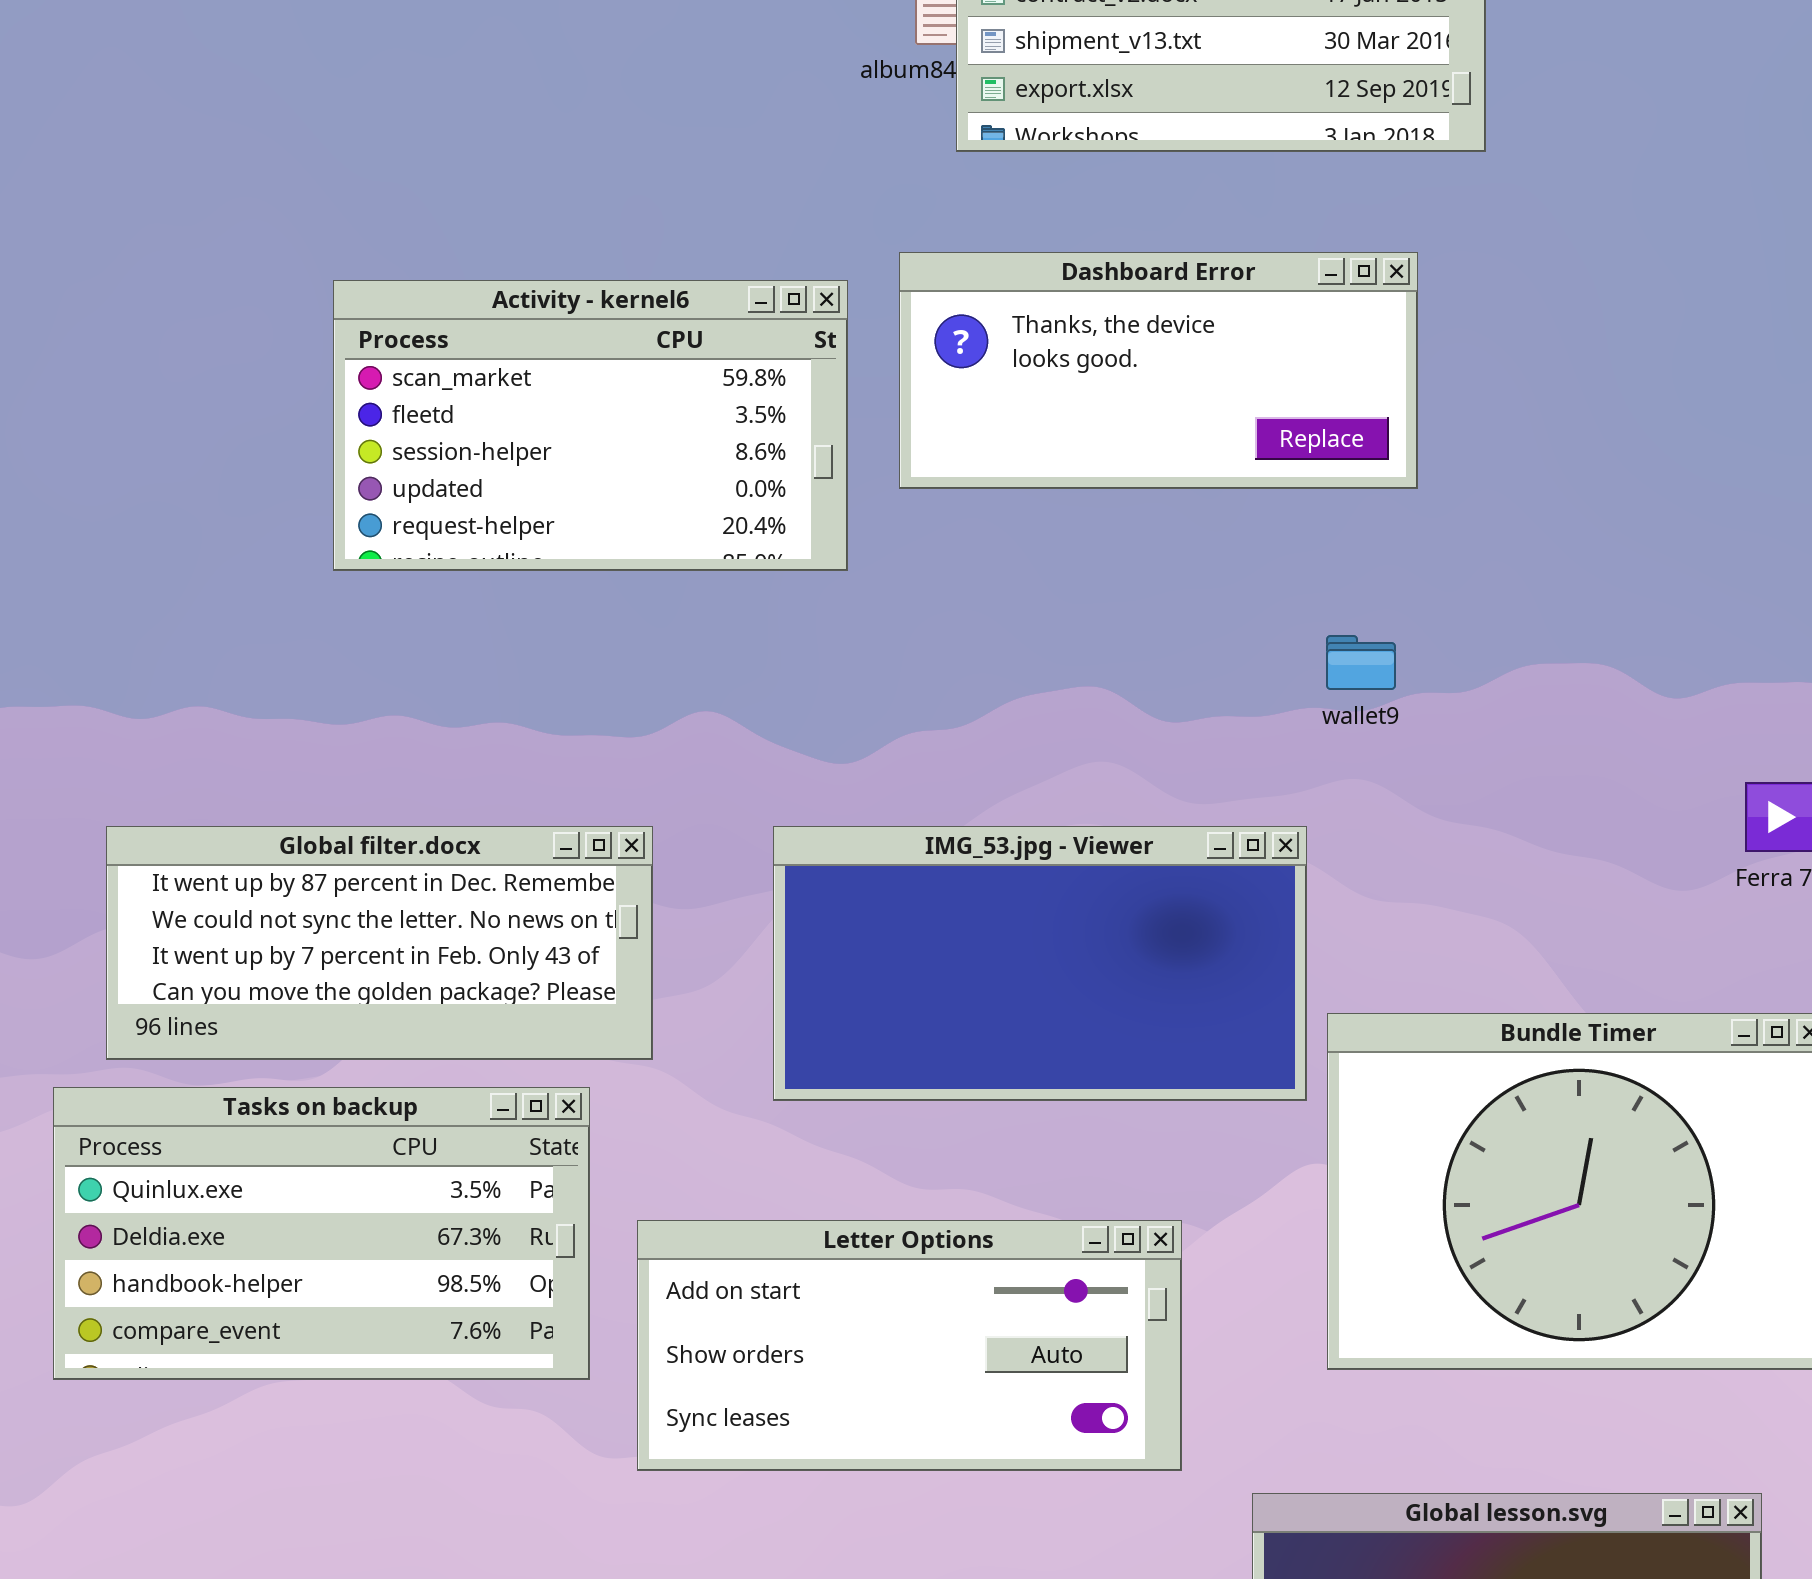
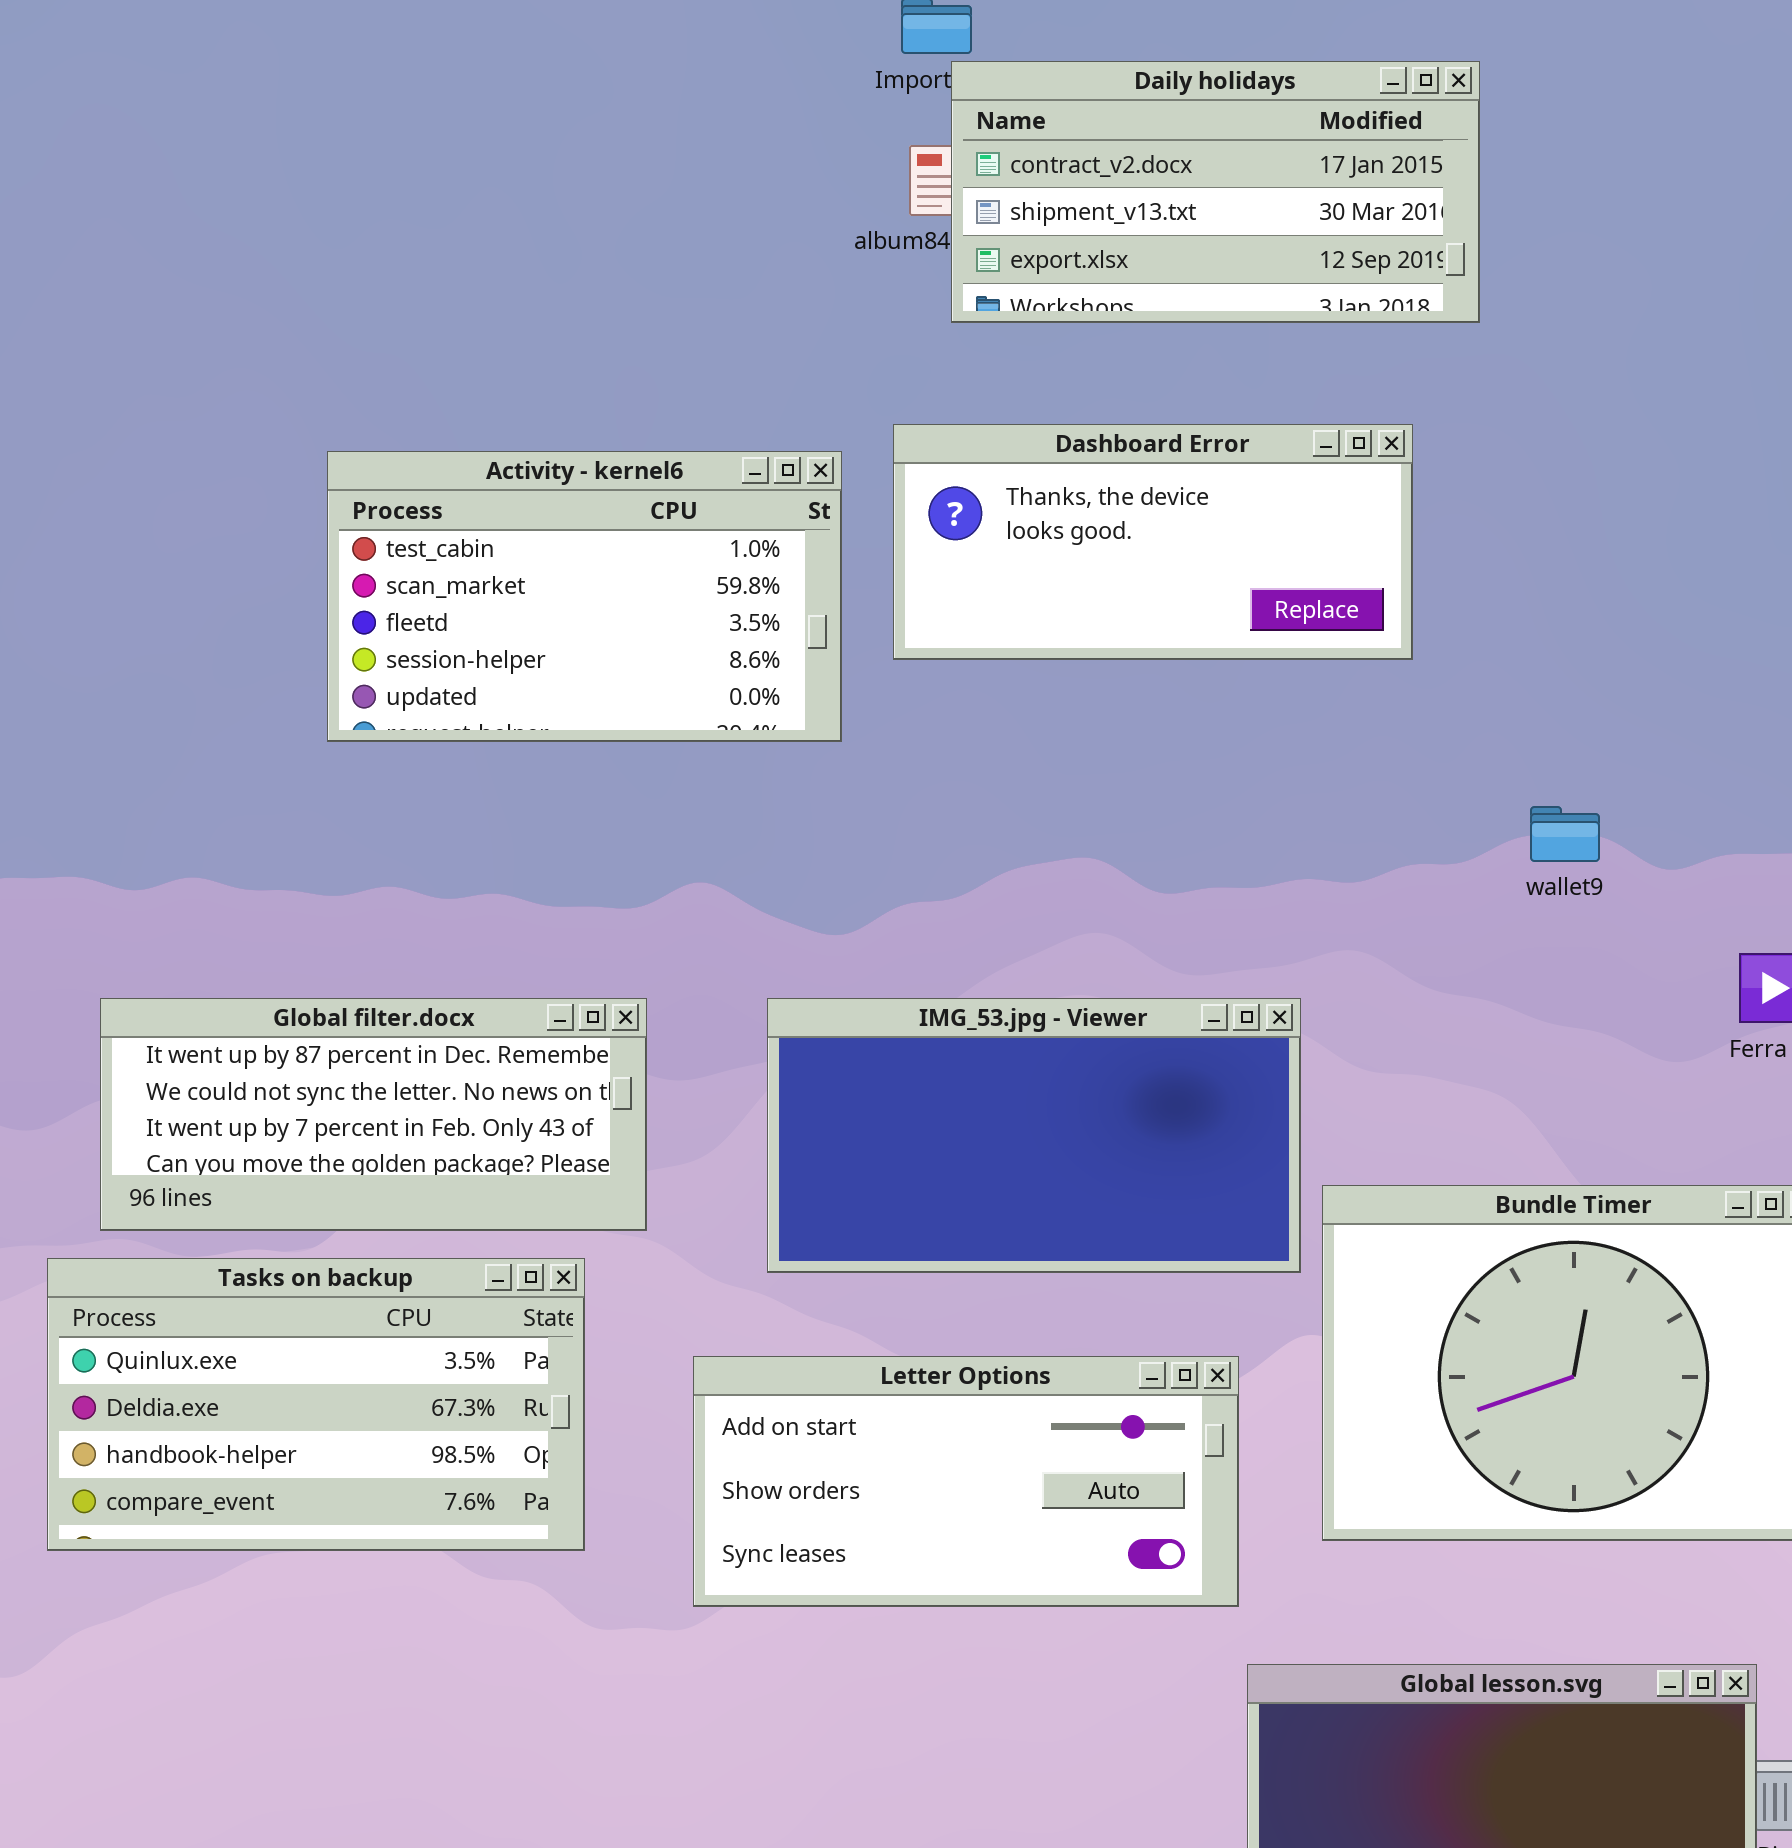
Activity - kernel6: [333,280,848,571] -> [327,451,842,742], scrolled up 1 row
wallet9: [1326,635,1396,690] -> [1530,806,1600,862], moved
Letter Options: [637,1220,1182,1471] -> [693,1356,1239,1607], moved

